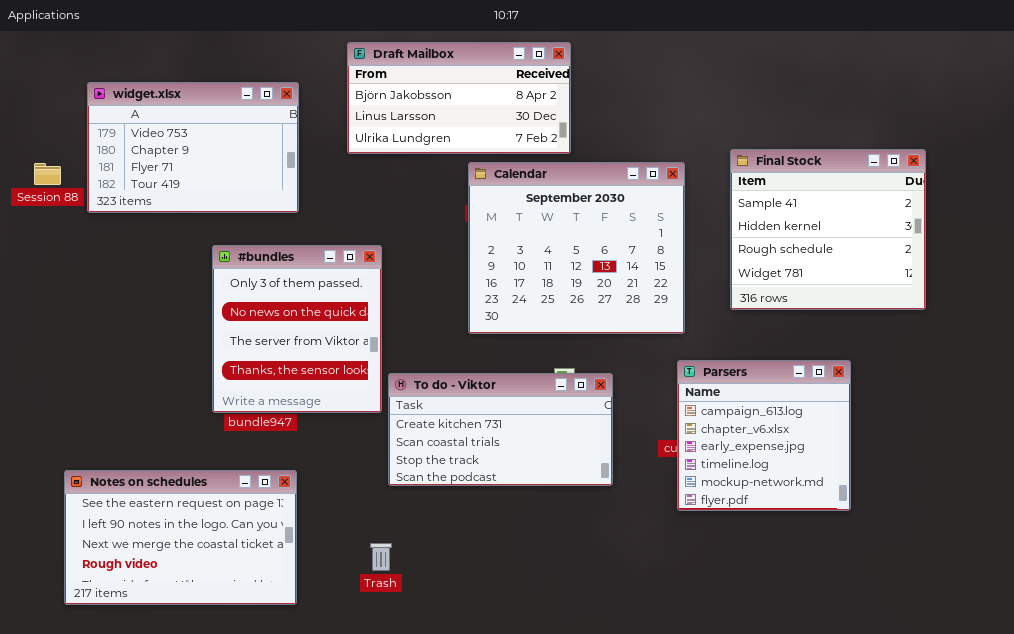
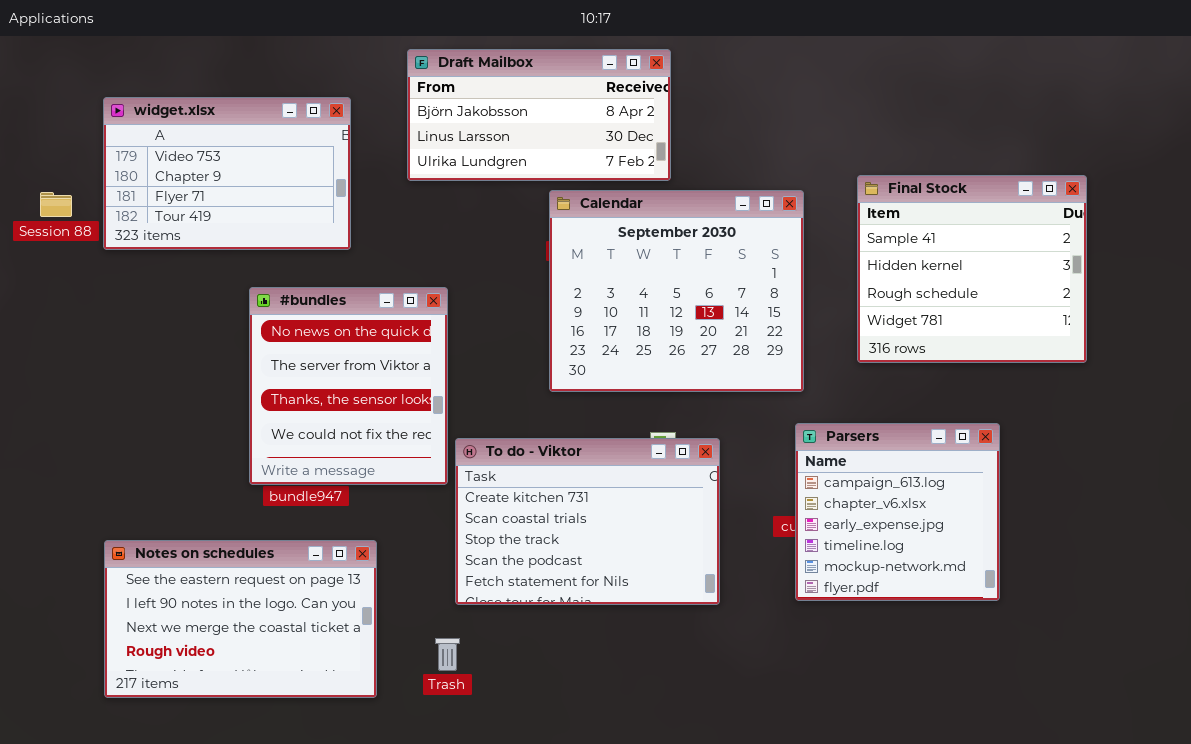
#bundles: [212,245,382,413] -> [249,287,448,485], scrolled down 1 row
To do - Viktor: [388,373,613,486] -> [455,438,720,605], resized
Notes on schedules: [64,470,297,605] -> [104,540,377,698], moved

